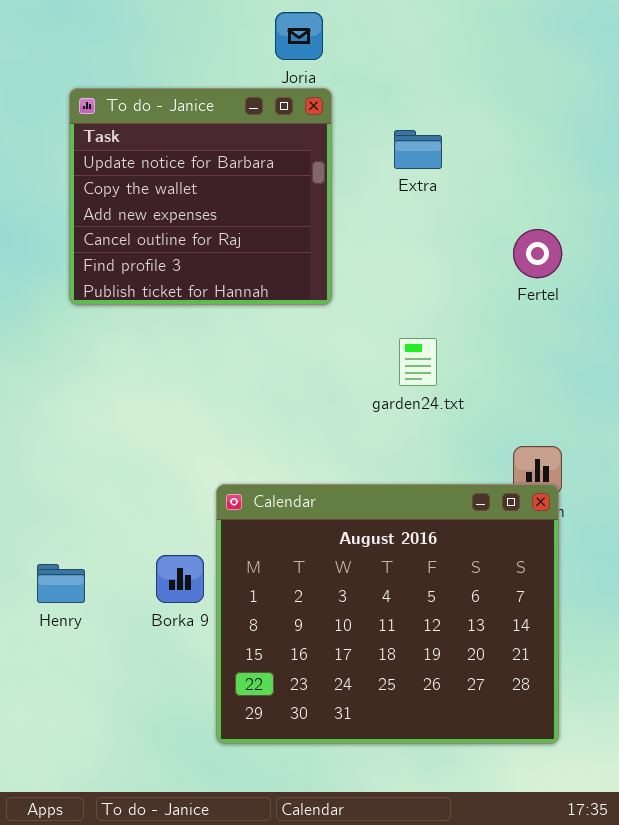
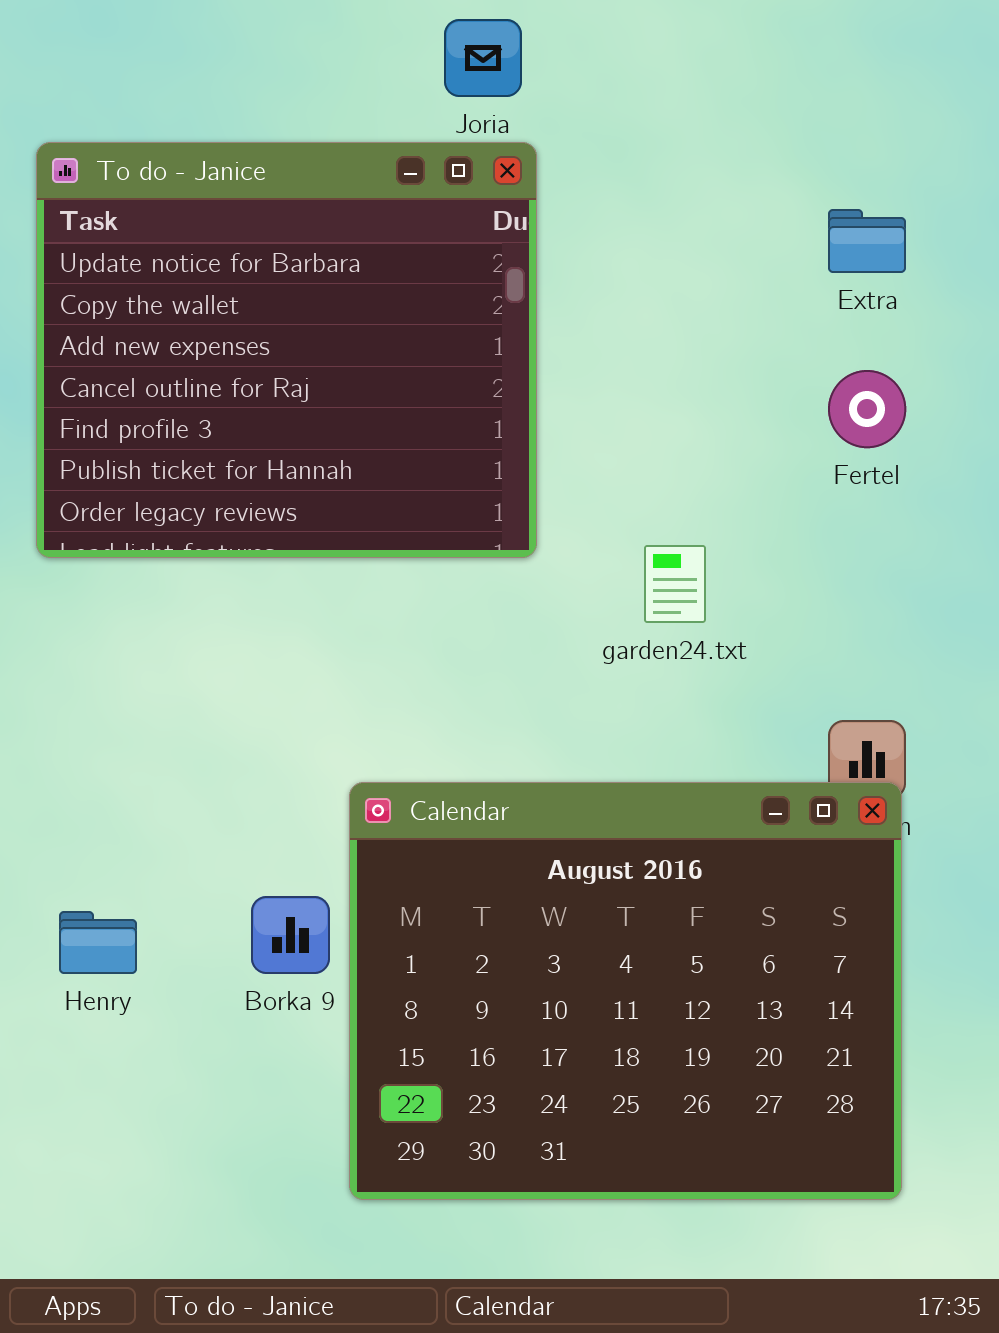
To do - Janice: [69,88,332,305] -> [36,142,537,558], resized
Extra: [394,130,442,169] -> [828,209,906,273], moved

